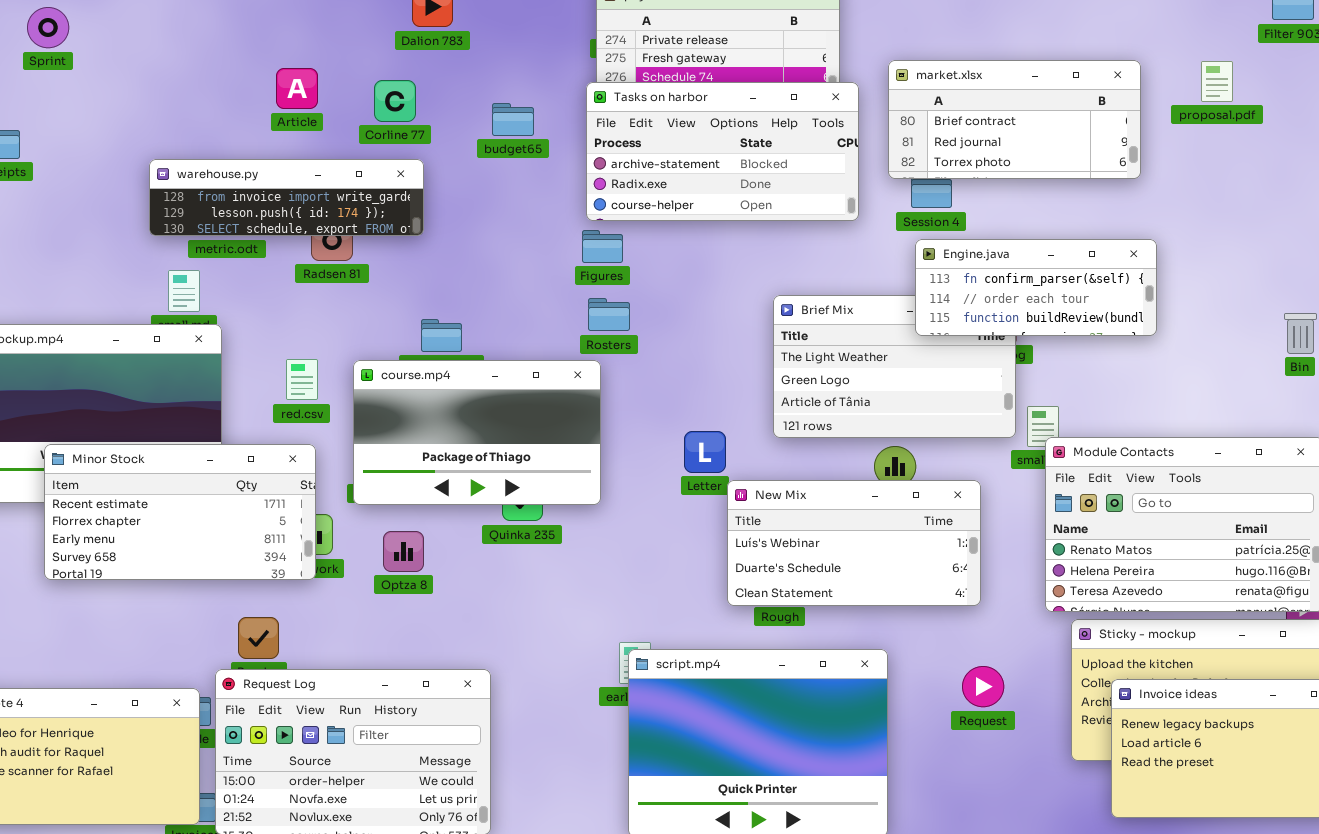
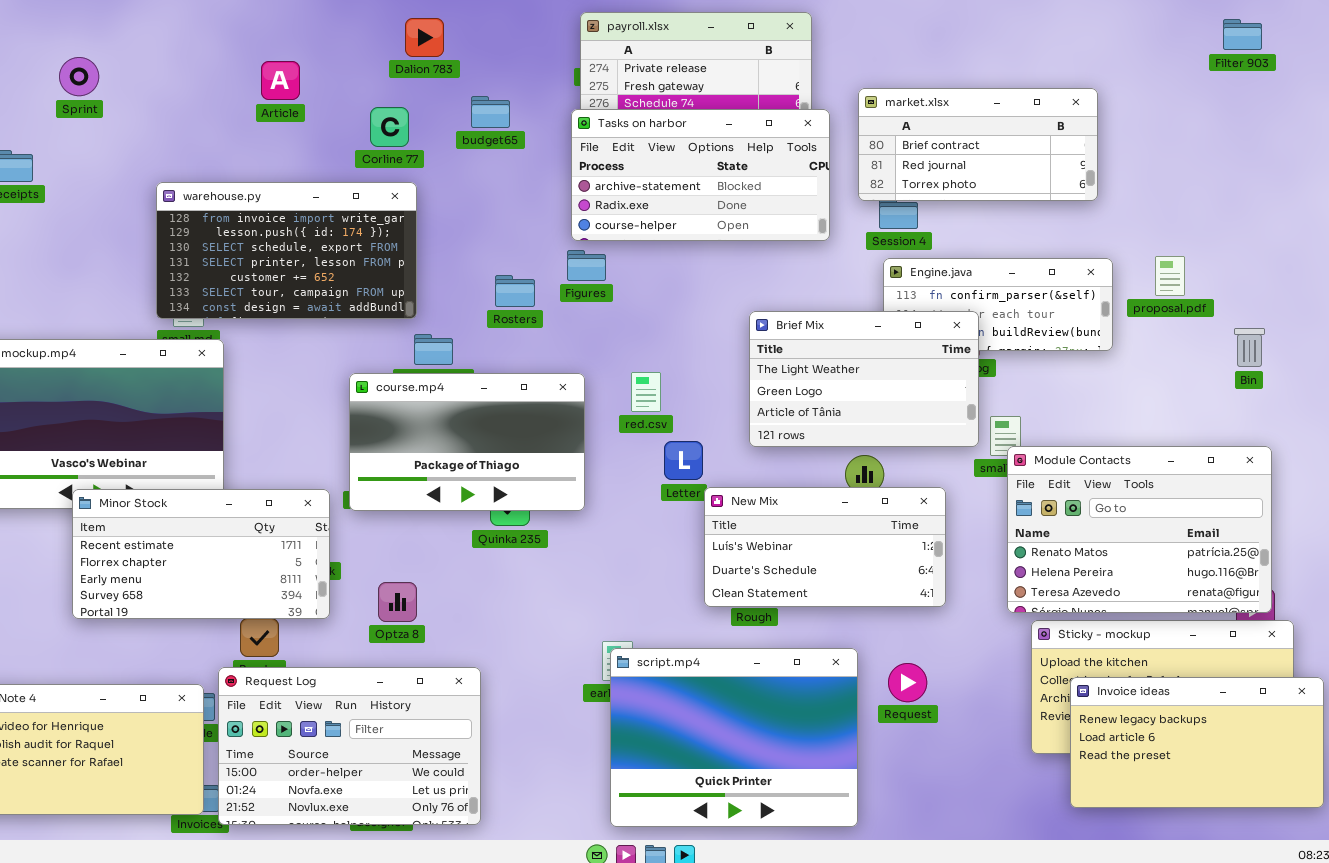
Sprint: [27,7,69,48] -> [59,57,99,96], moved
proposal.pdf: [1201,61,1233,102] -> [1155,256,1185,296], moved
Article: [276,68,318,109] -> [261,61,300,100], moved
budget65: [492,103,534,136] -> [471,96,510,128], moved
warehouse.py: [149,159,424,236] -> [156,182,417,319], resized
Brief Mix: [773,295,1016,438] -> [749,311,979,447], raised
Rosters: [588,298,630,331] -> [495,275,535,307], moved
red.csv: [286,359,318,400] -> [631,372,661,412], moved
Minor Stock: [44,444,316,580] -> [72,489,330,619], moved
Optza 8: [383,531,424,572] -> [378,582,417,622], moved
Request: [962,666,1004,707] -> [888,663,927,702], moved

